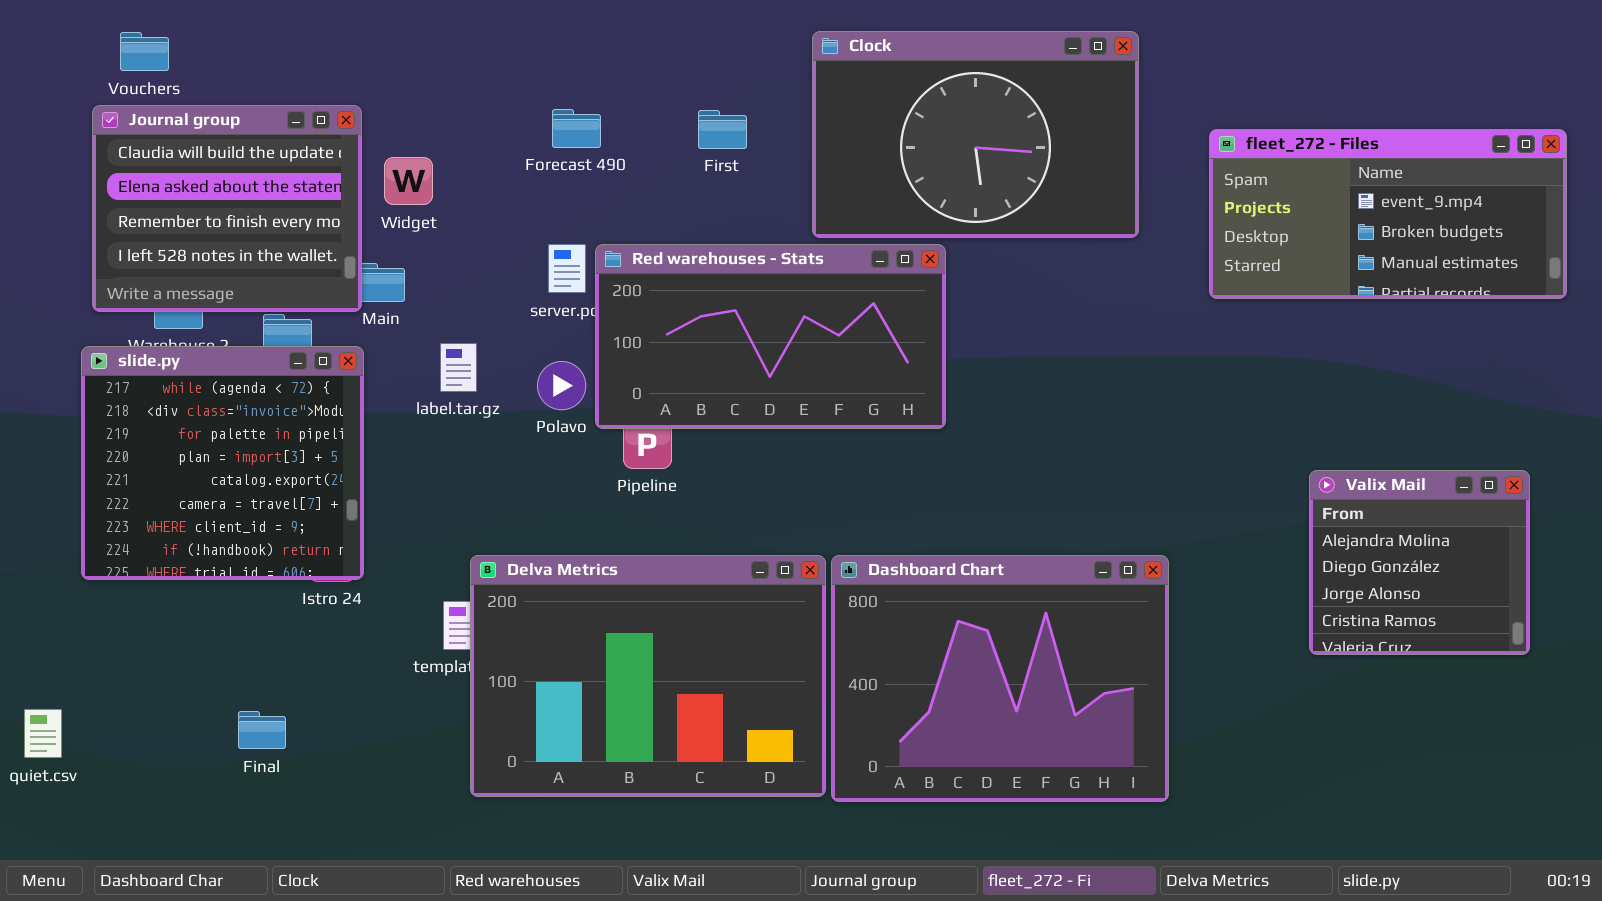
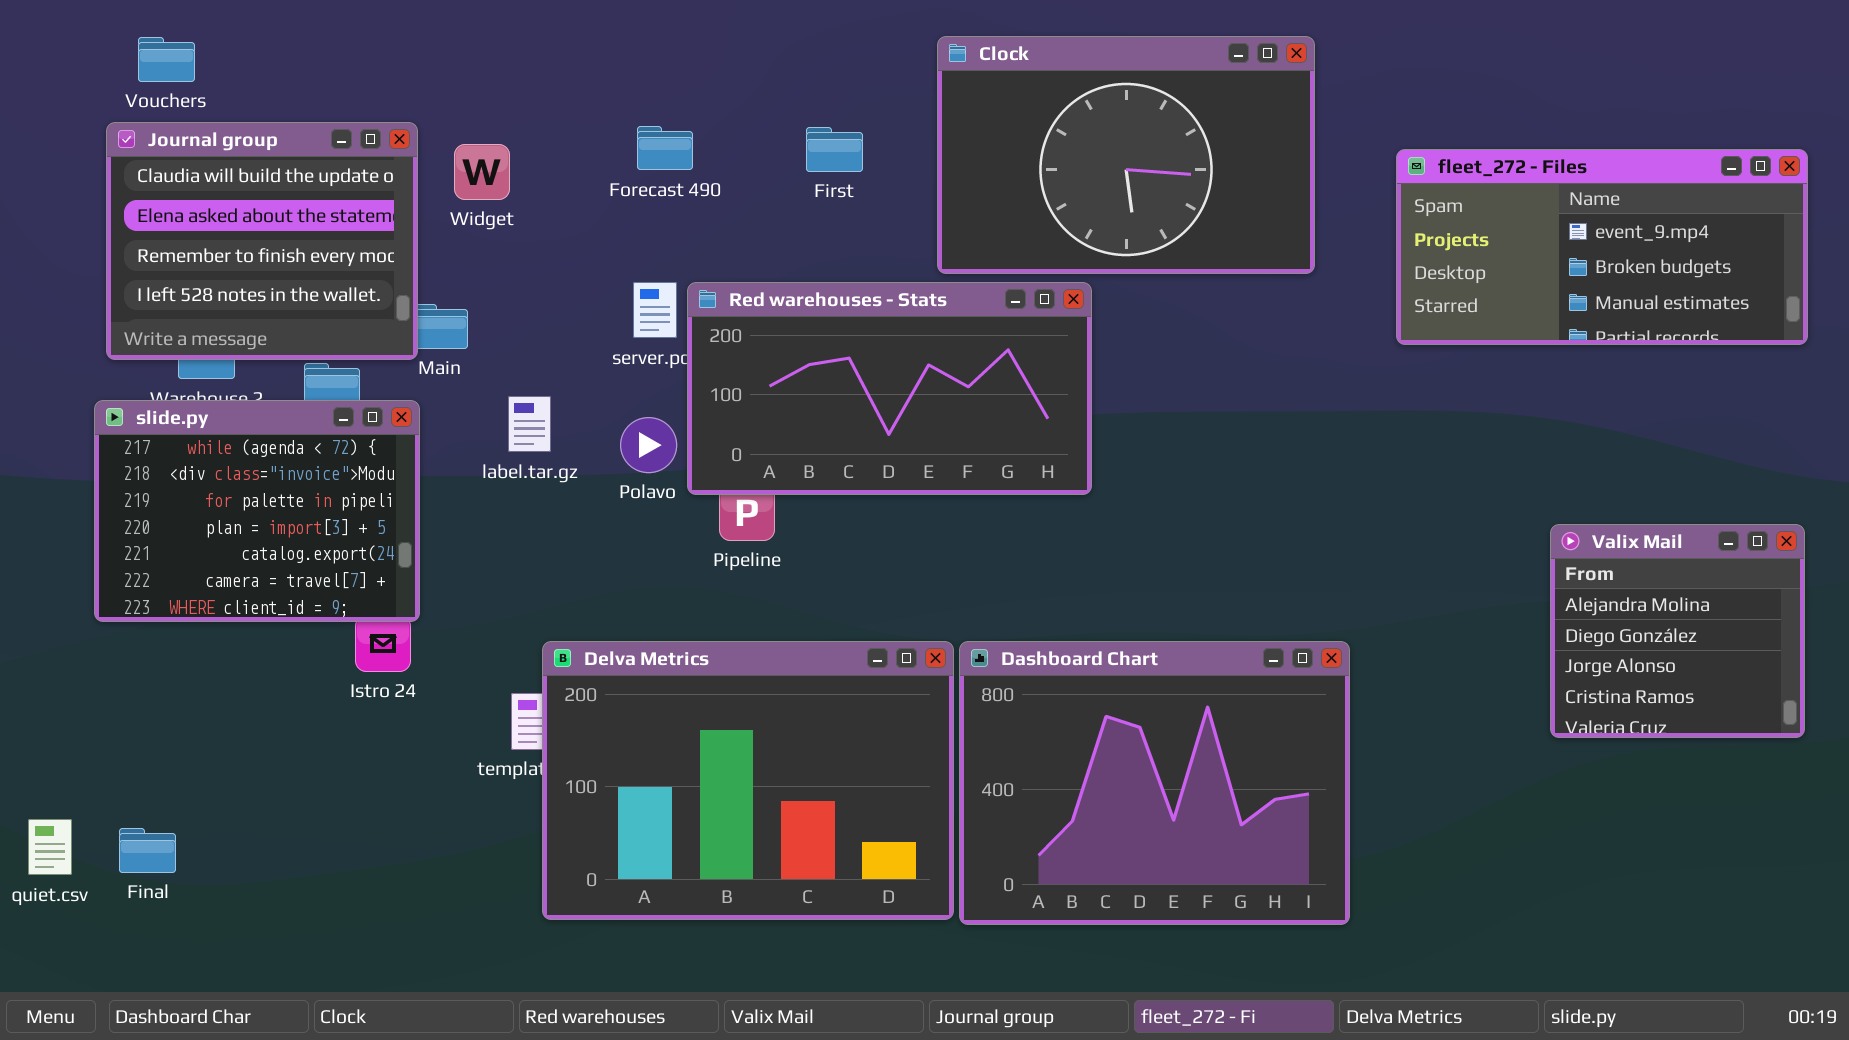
Widget: [384,157,433,205] -> [454,144,510,200], moved
slide.py: [81,346,364,580] -> [94,400,420,622], resized
Valix Mail: [1309,470,1530,655] -> [1550,524,1805,738], moved
Final: [238,711,286,749] -> [119,828,176,873], moved

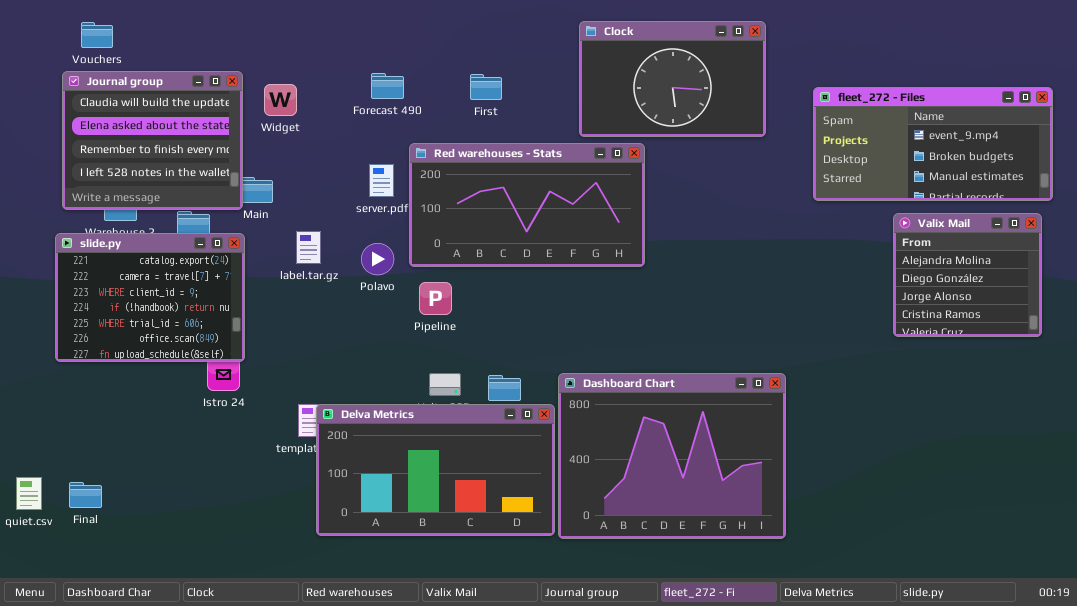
Clock: [937,36,1315,274] -> [579,21,766,137], resized
Red warehouses - Stats: [687,282,1092,495] -> [409,143,645,267], moved
slide.py: [94,400,420,622] -> [55,233,245,362], scrolled down 4 rows
Valix Mail: [1550,524,1805,738] -> [893,213,1042,337], moved
Delva Metrics: [542,641,954,920] -> [316,404,555,536], resized

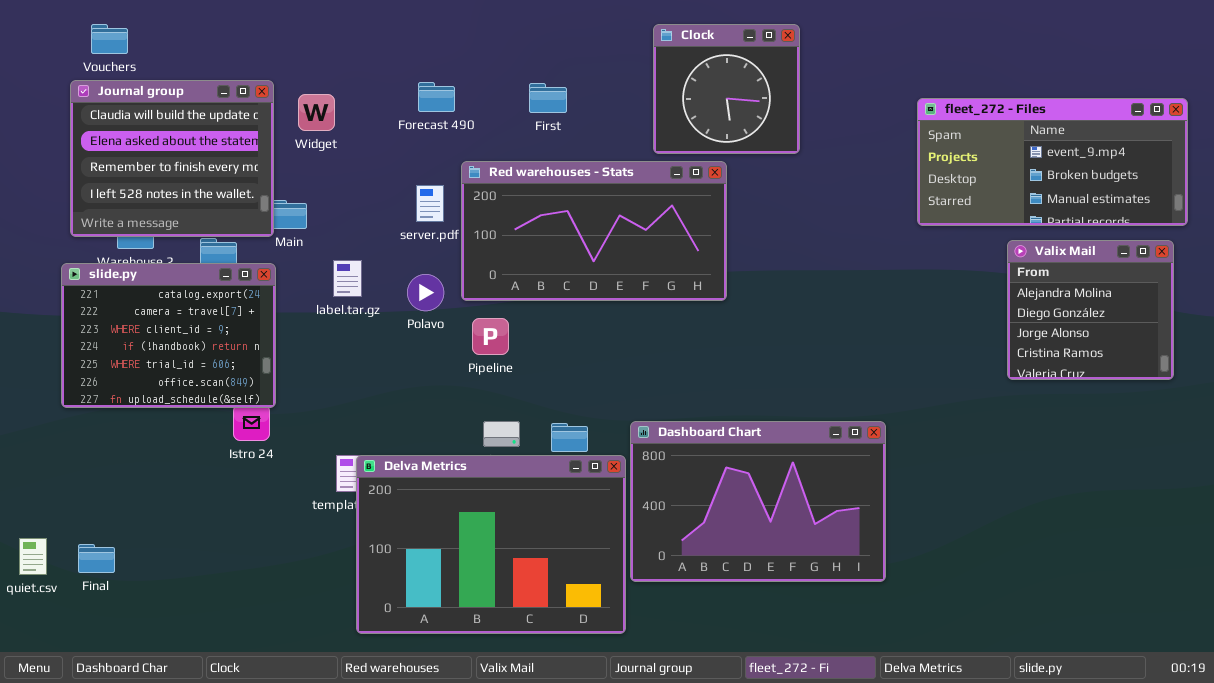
Clock: [579,21,766,137] -> [653,24,800,154], resized
Dashboard Chart: [558,373,786,539] -> [630,421,886,582], resized
Delva Metrics: [316,404,555,536] -> [356,455,626,634], resized

